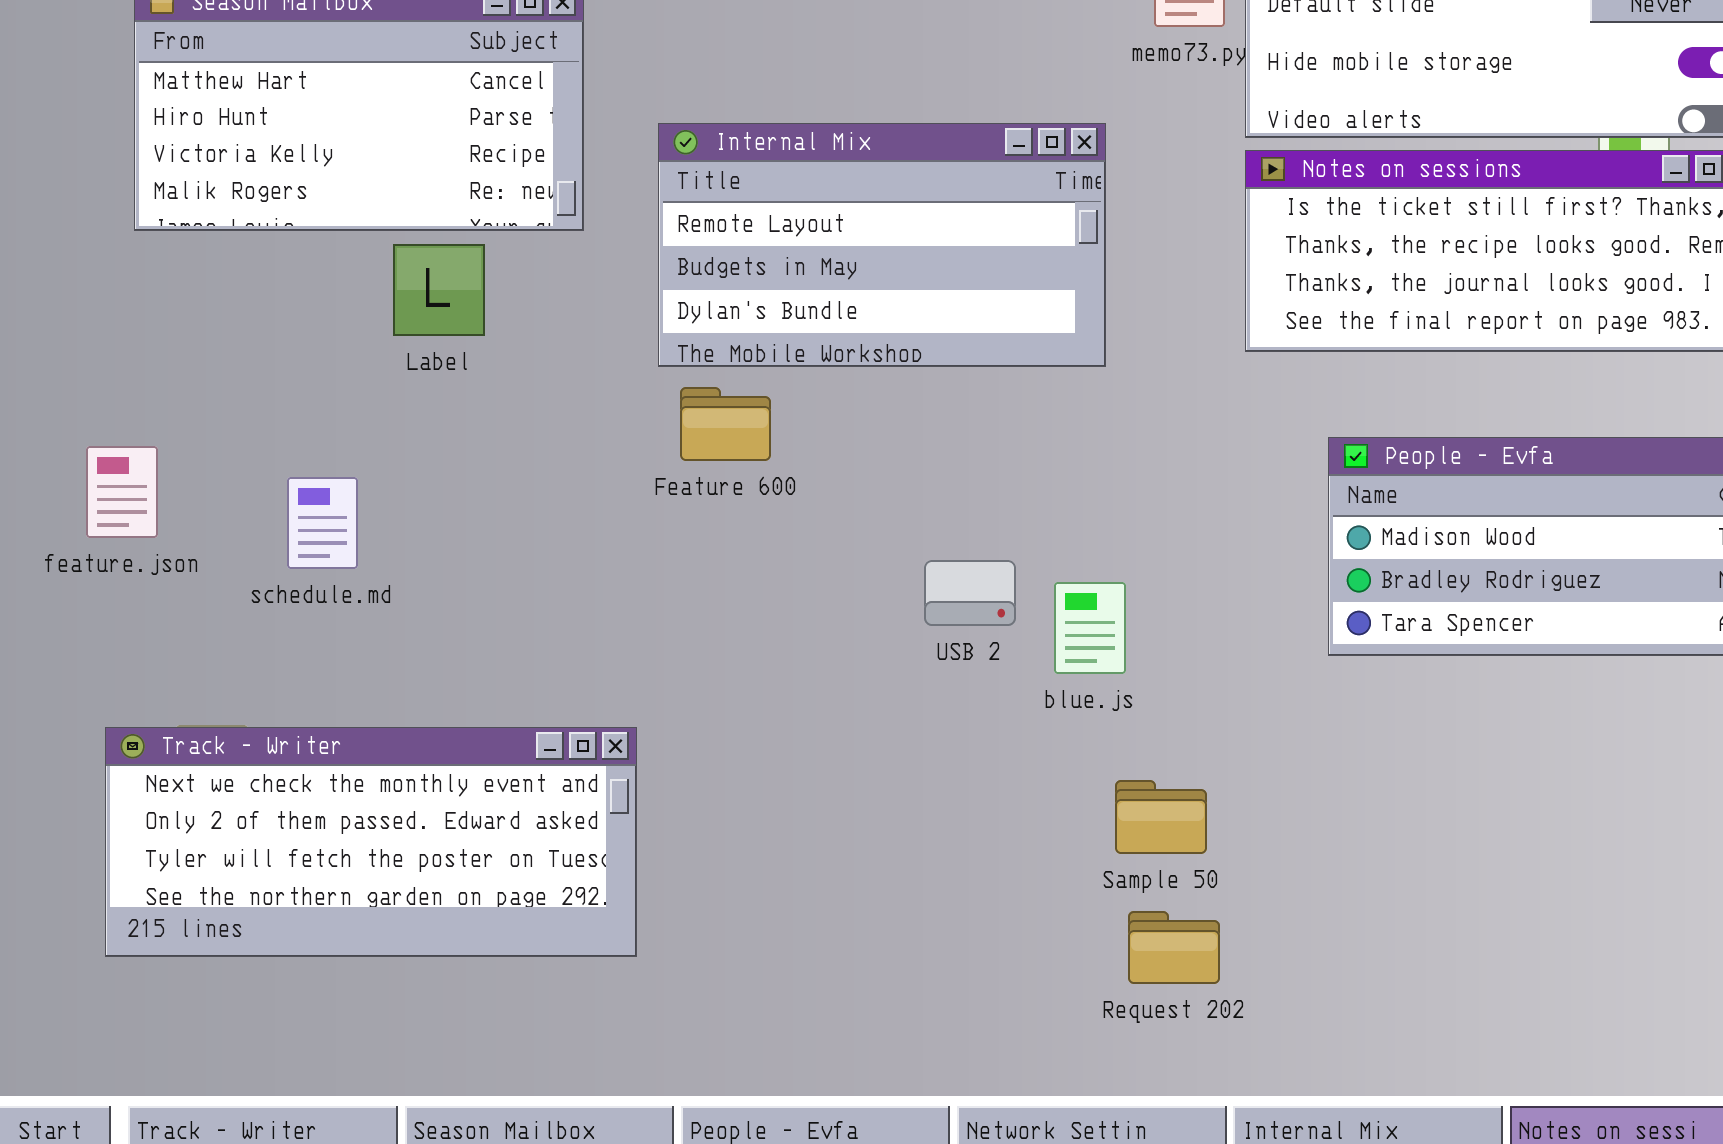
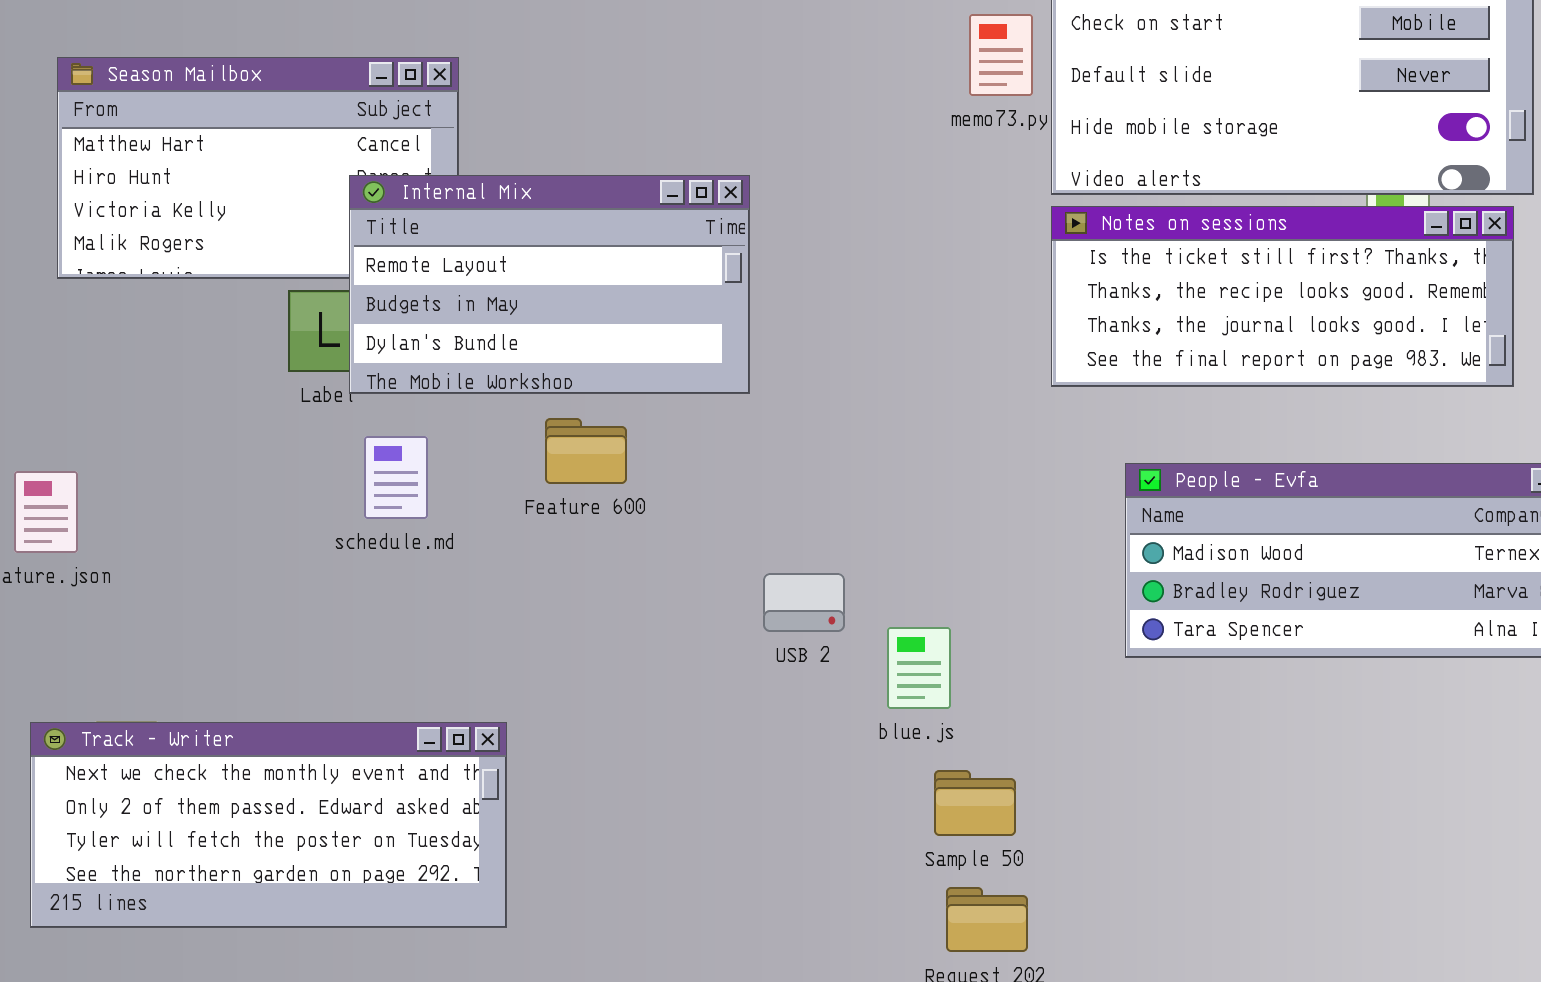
Internal Mix: [658,123,1106,367] -> [349,175,750,394], moved
schedule.md: [287,477,358,569] -> [364,436,428,519], moved
blue.js: [1054,582,1126,674] -> [887,627,951,709], moved

